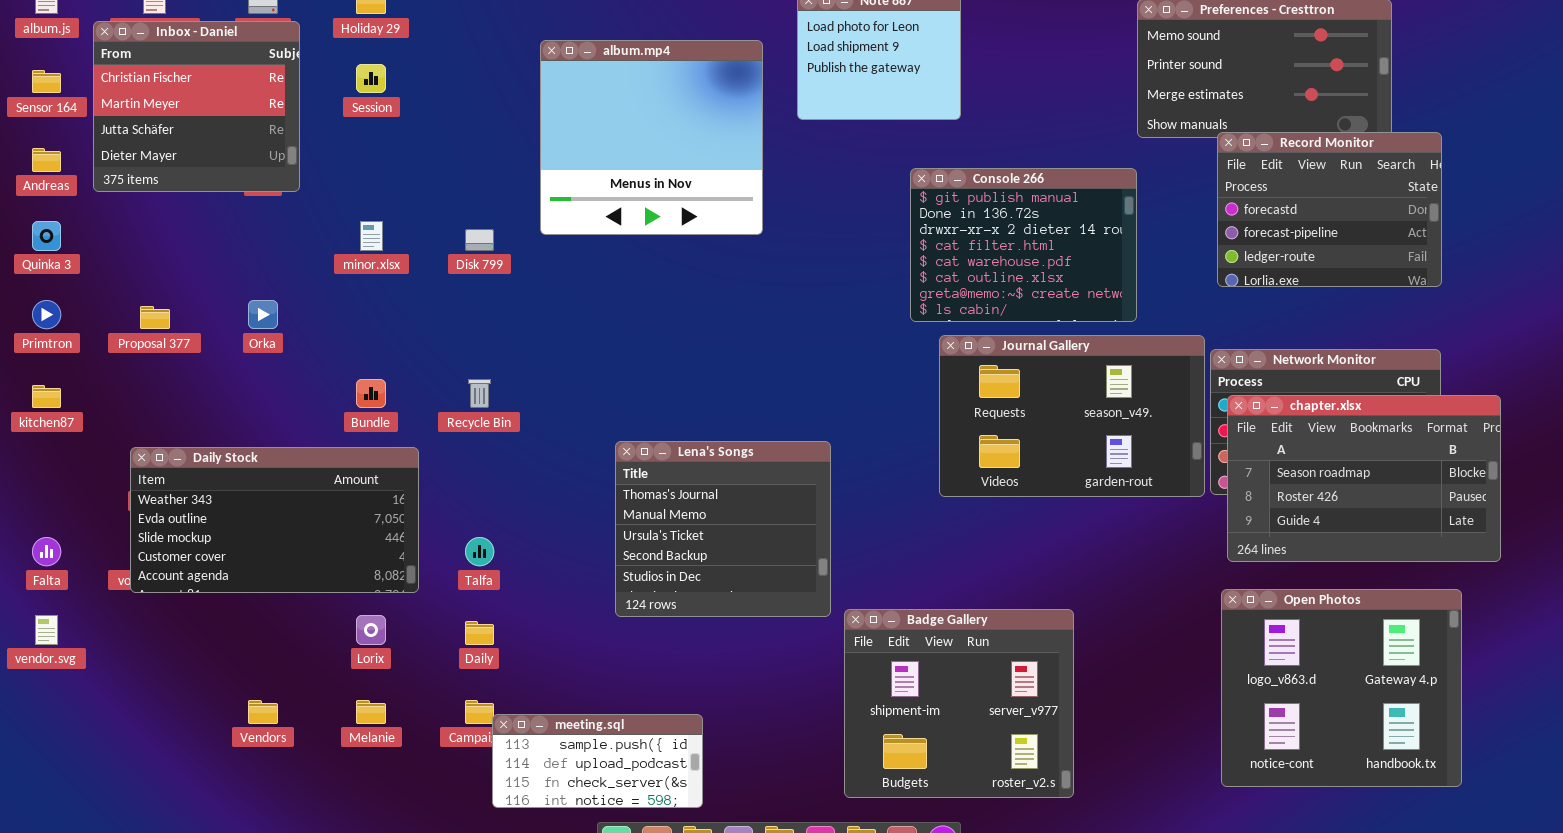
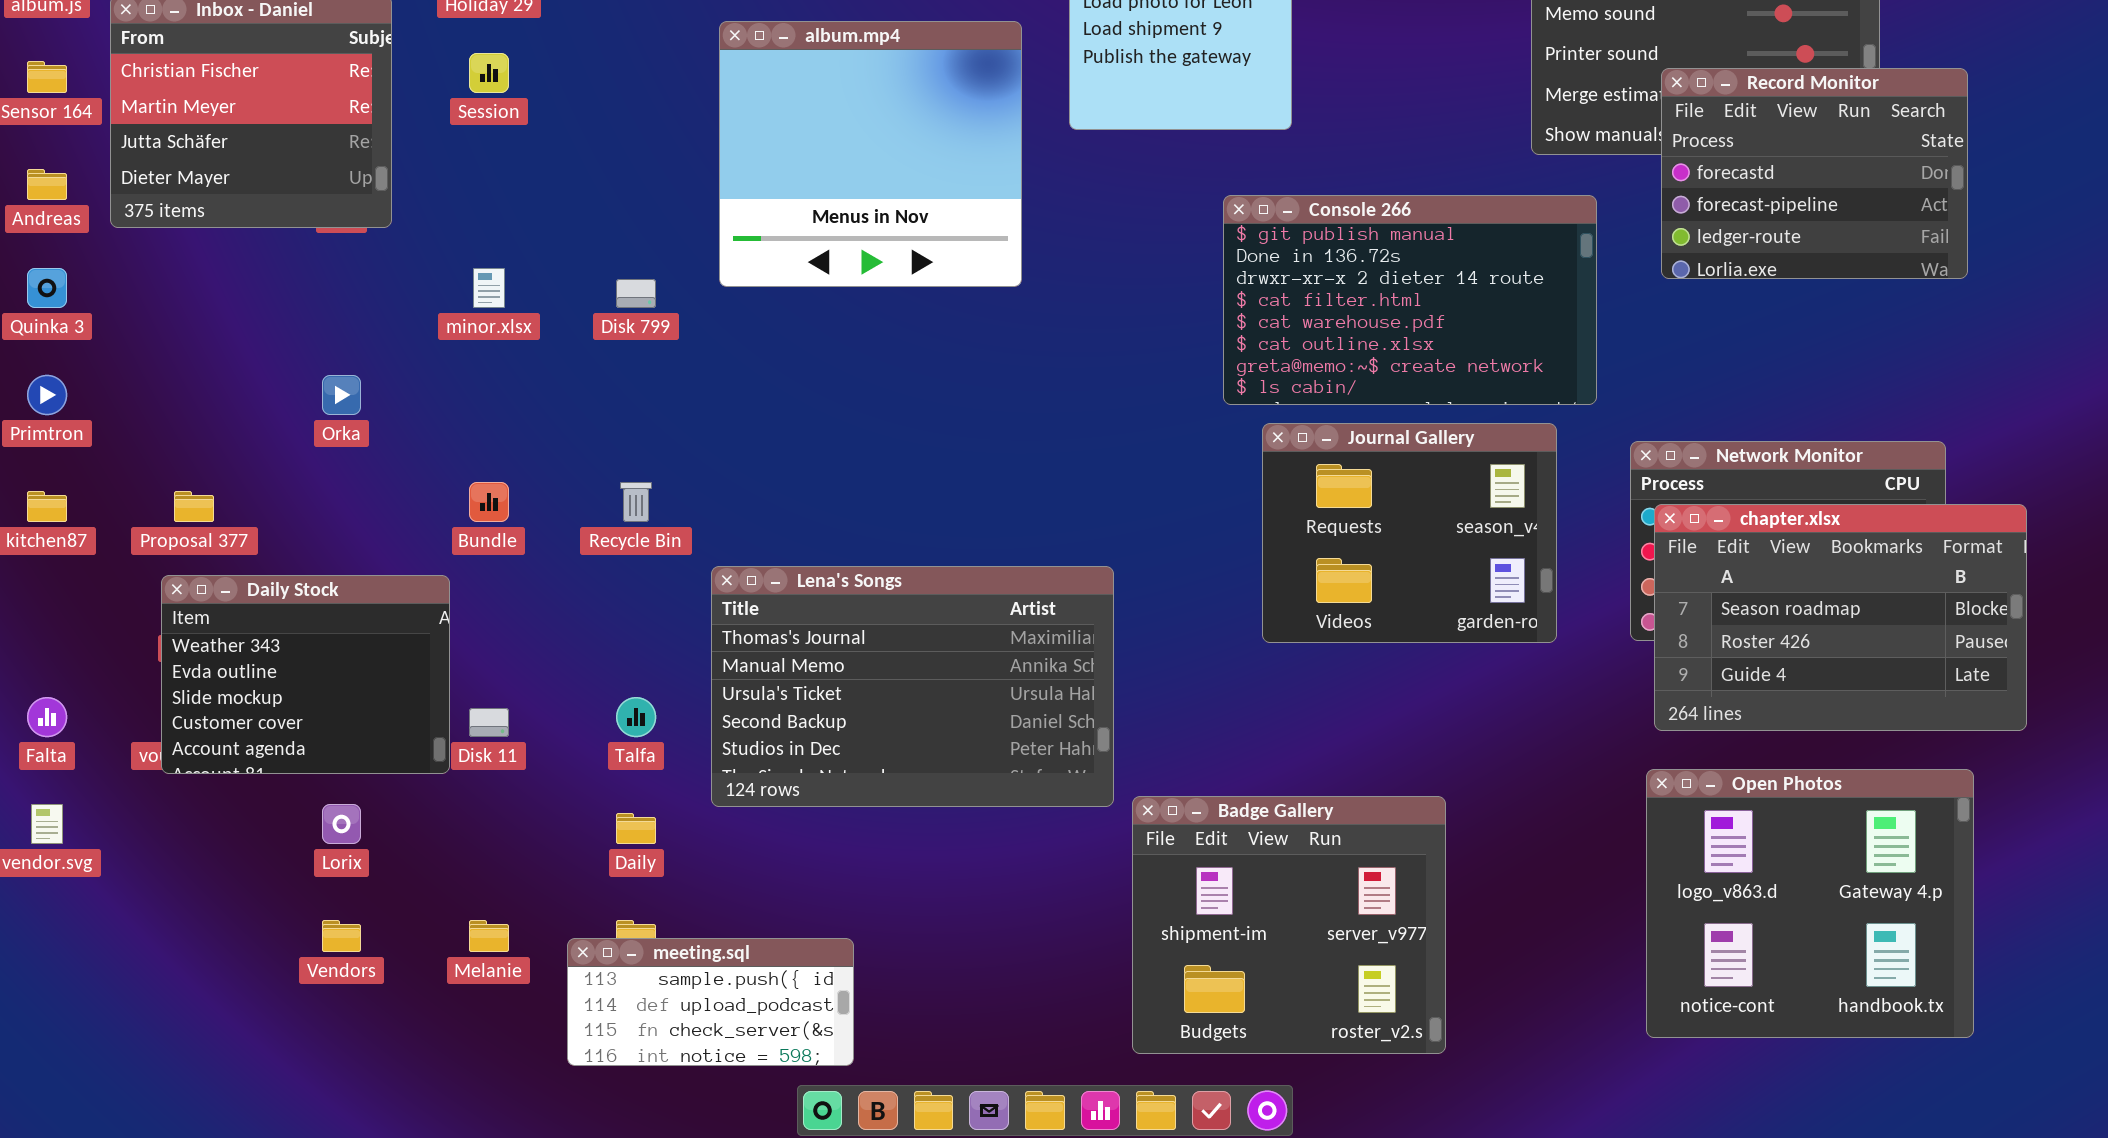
Record Monitor: [1217,132,1442,287] -> [1661,68,1968,279], moved
Console 266: [910,168,1137,322] -> [1223,195,1597,405], resized
Proposal 377: [140,306,170,329] -> [174,491,214,522], moved
Journal Gallery: [939,335,1205,497] -> [1262,423,1557,643], resized
Lena's Songs: [615,441,831,617] -> [711,566,1114,807], resized
Daily Stock: [130,447,419,593] -> [161,575,450,774], resized
Lorix: [356,615,386,645] -> [322,804,361,844], moved
meeting.sql: [492,714,703,808] -> [567,938,854,1066], moved

